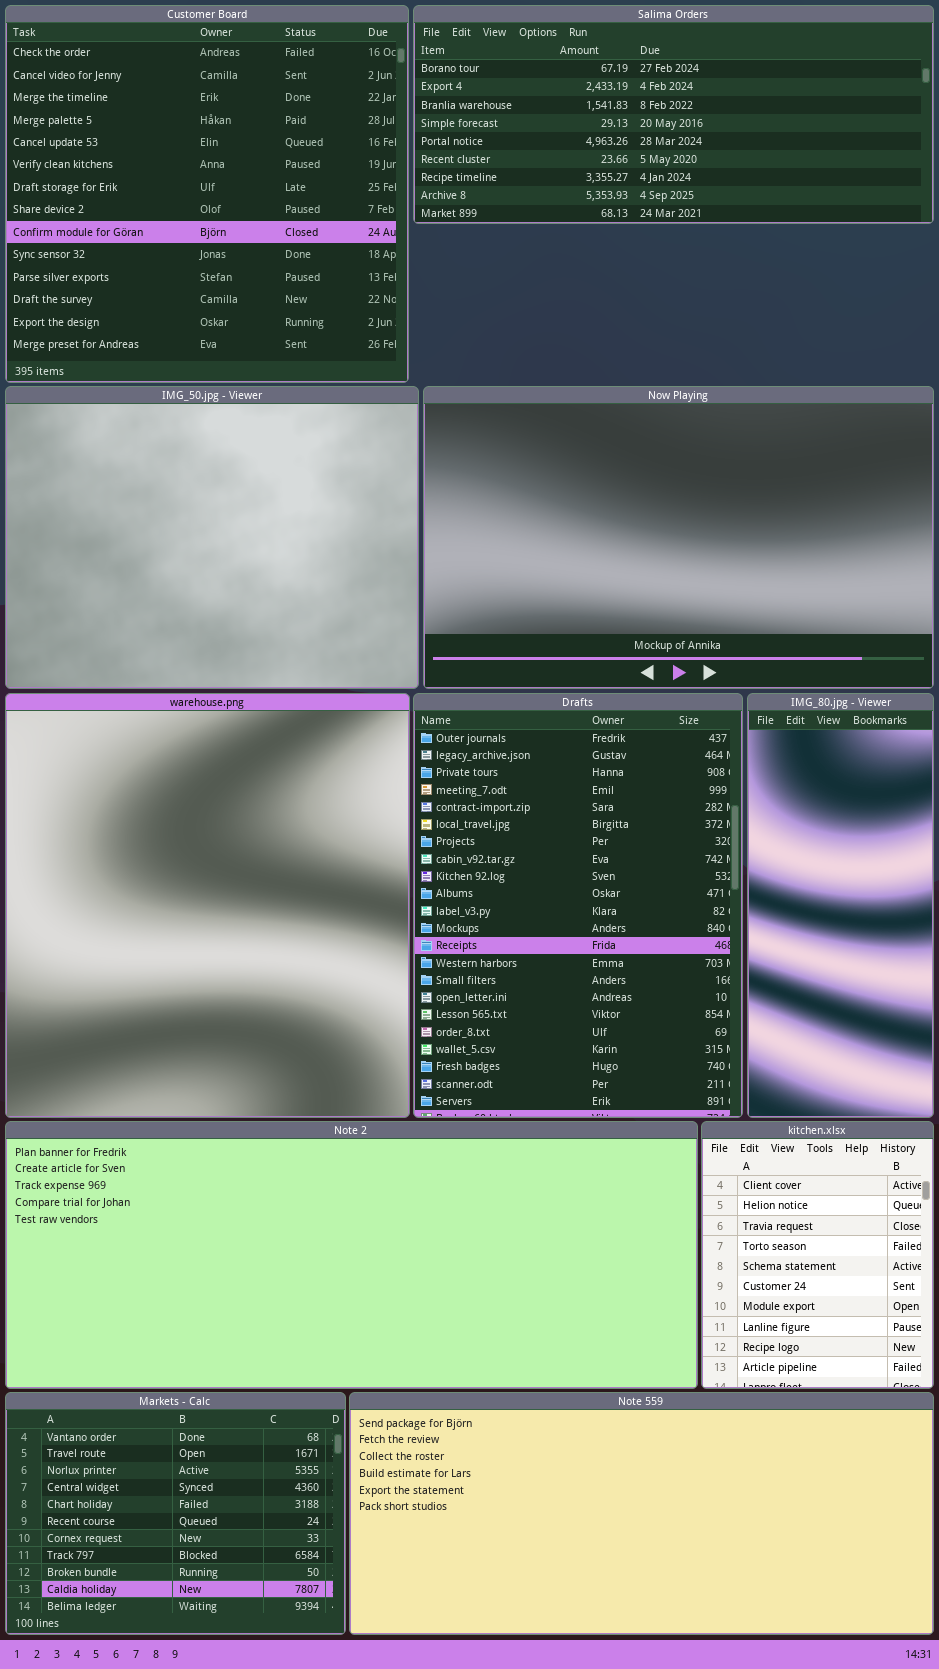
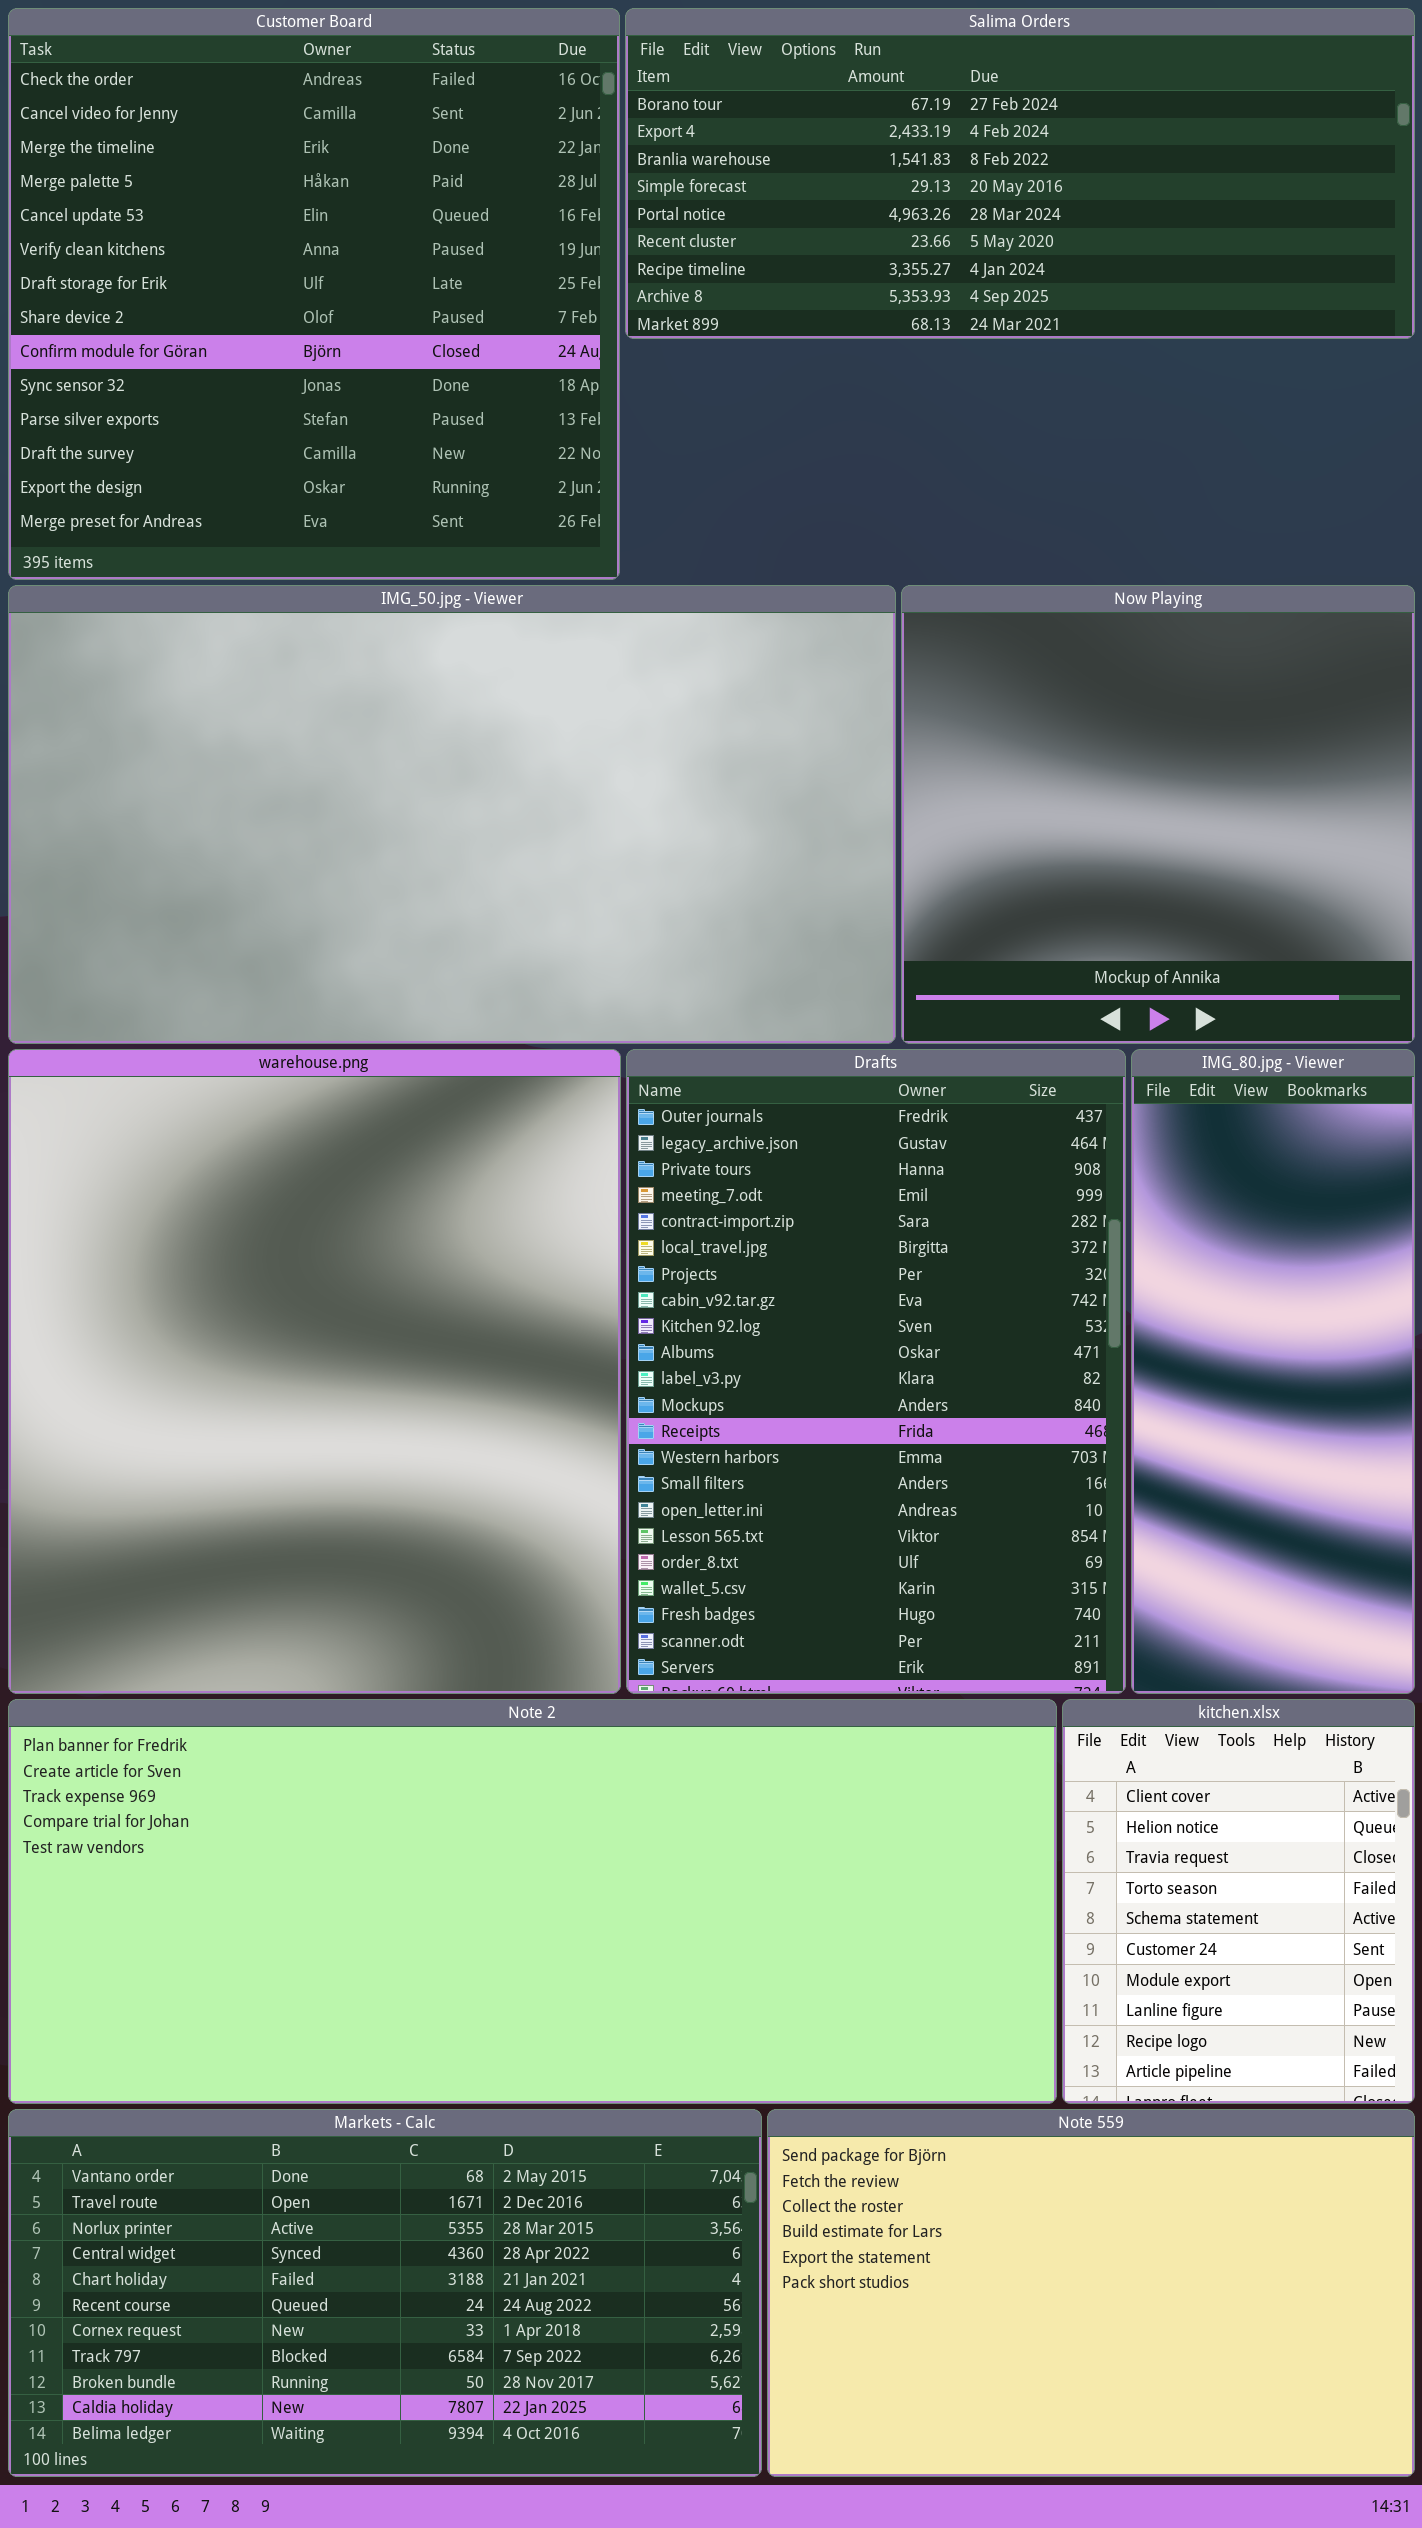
IMG_50.jpg - Viewer: [5,386,419,689] -> [8,585,896,1044], resized
Now Playing: [423,386,934,689] -> [901,585,1415,1044], resized
Markets - Calc: [5,1392,346,1635] -> [8,2109,762,2477], resized
Note 559: [349,1392,934,1635] -> [767,2109,1415,2477], resized

